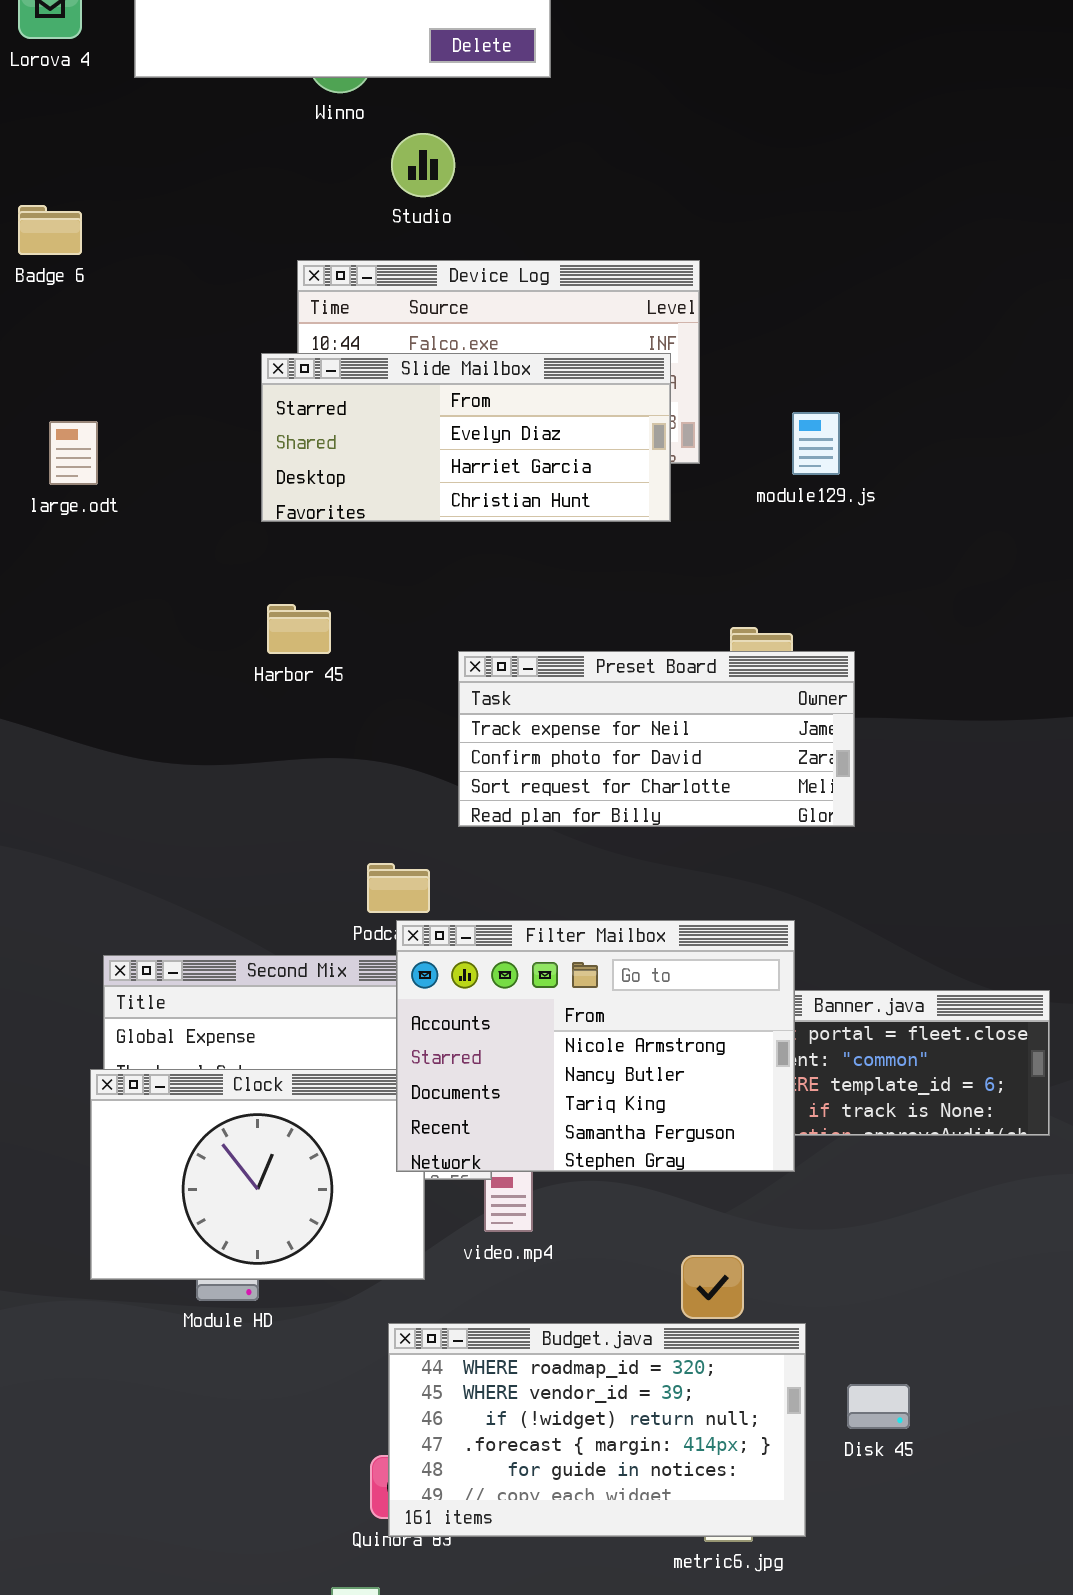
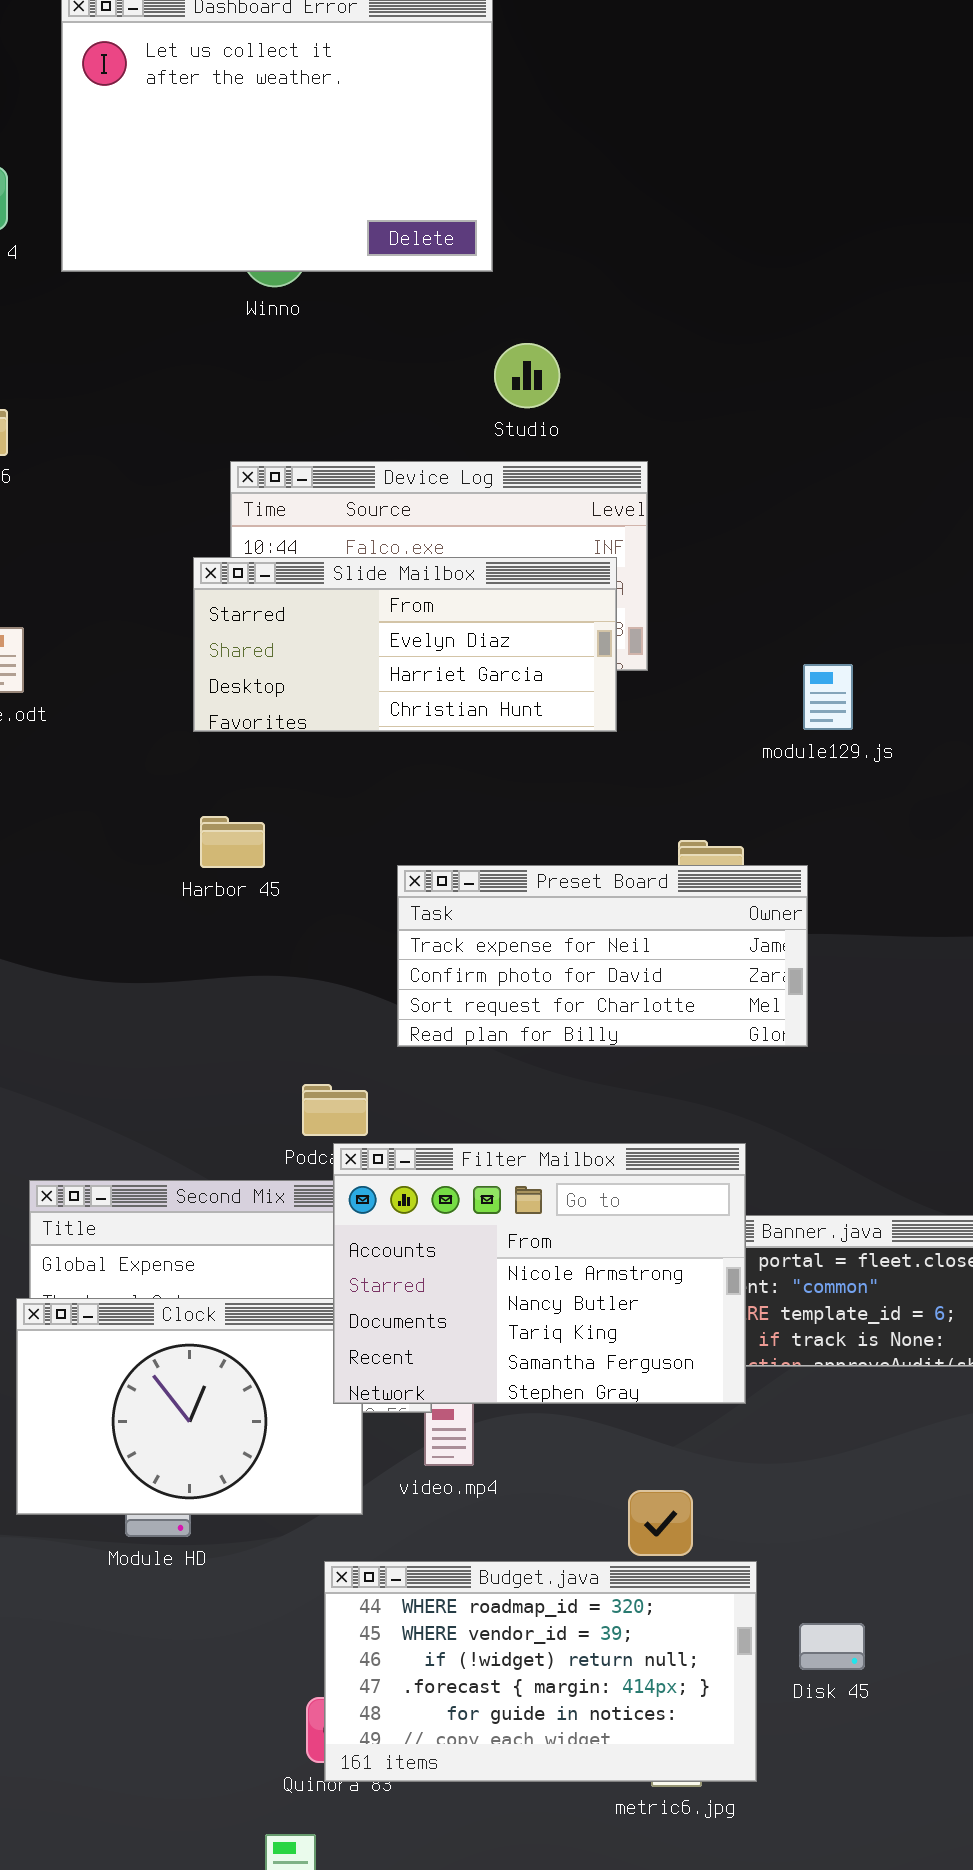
Studio: [391,133,455,197] -> [494,343,560,408], moved
module129.js: [792,412,840,475] -> [803,664,853,730], moved

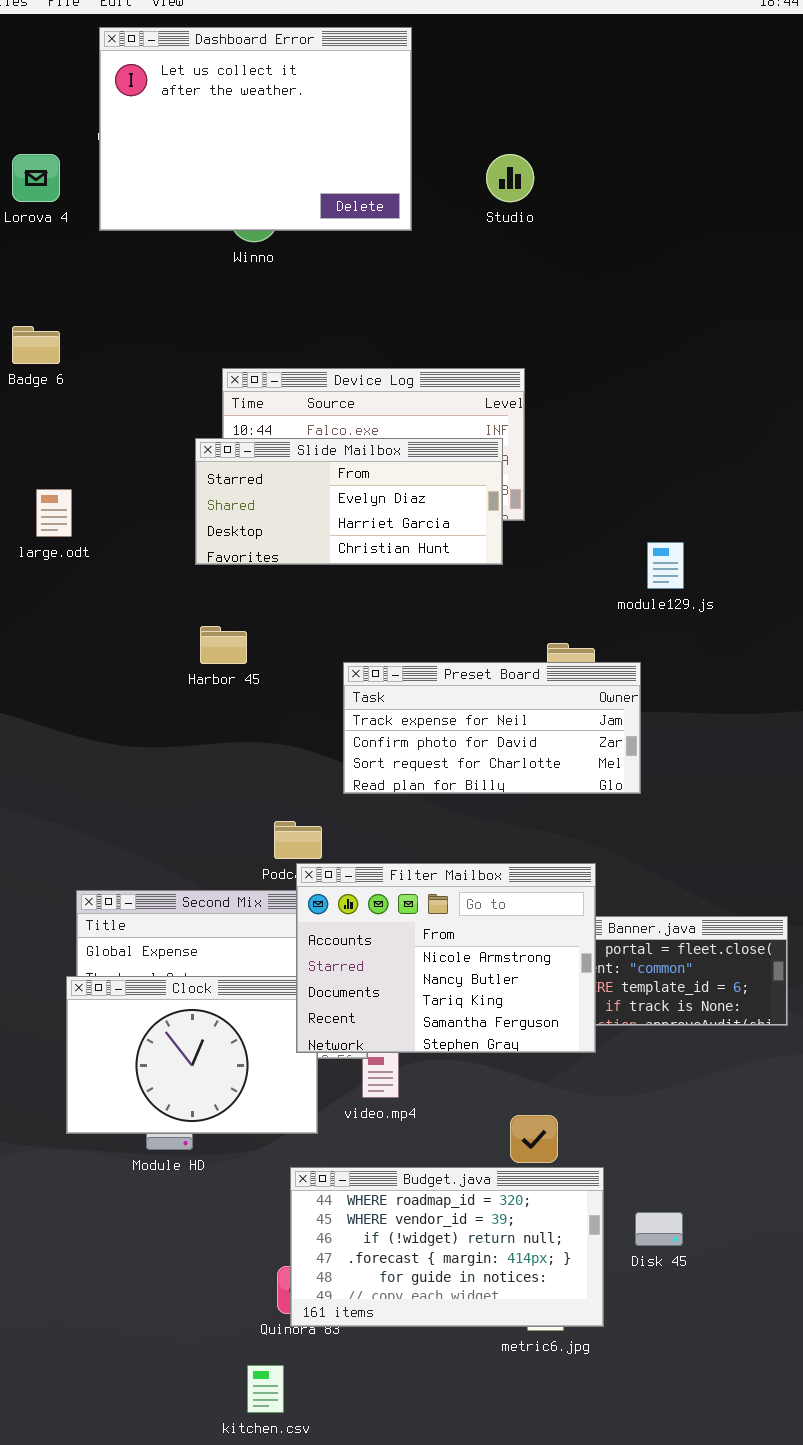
Studio: [494,343,560,408] -> [486,154,534,202], moved
module129.js: [803,664,853,730] -> [647,542,684,589], moved

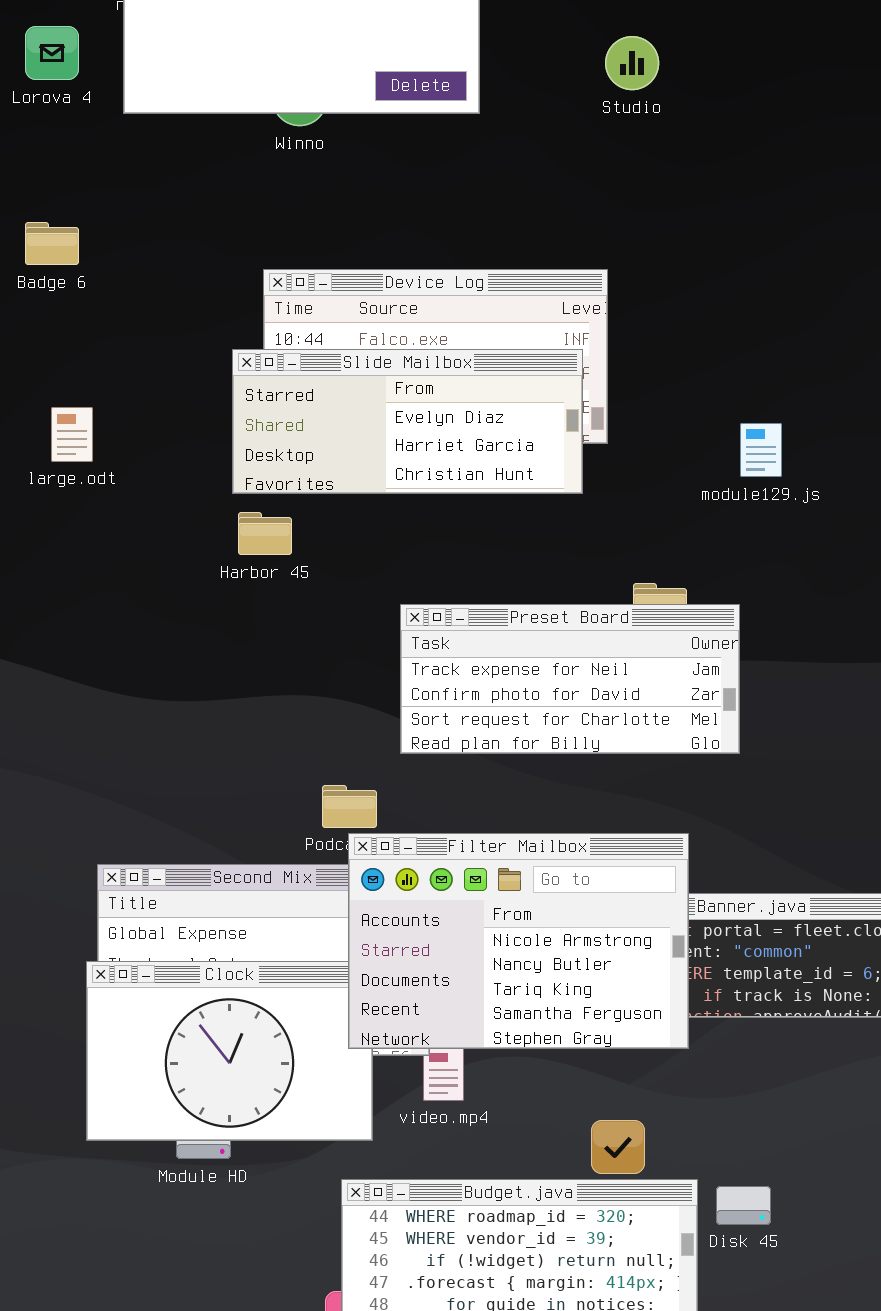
Studio: [486,154,534,202] -> [605,36,659,90], moved
module129.js: [647,542,684,589] -> [740,423,782,477], moved
Harbor 45: [200,626,247,664] -> [238,512,292,555], moved
Disk 45: [635,1212,683,1246] -> [716,1186,771,1225], moved

